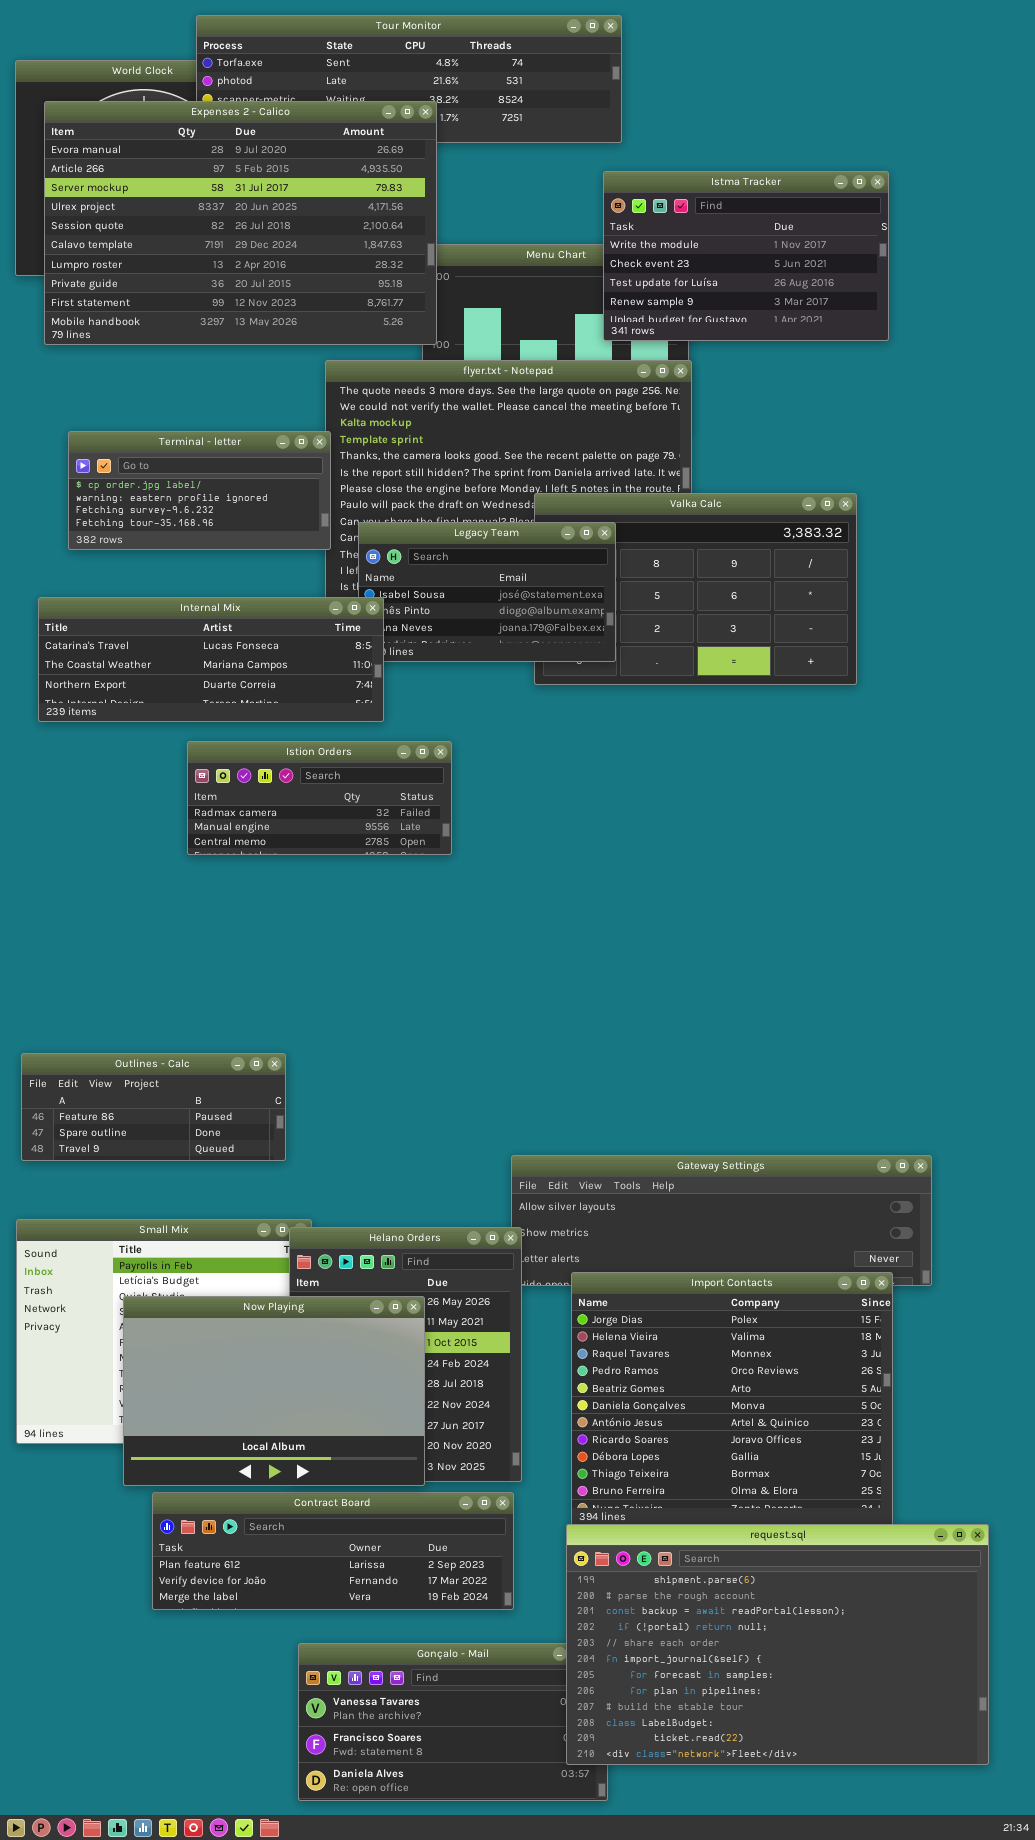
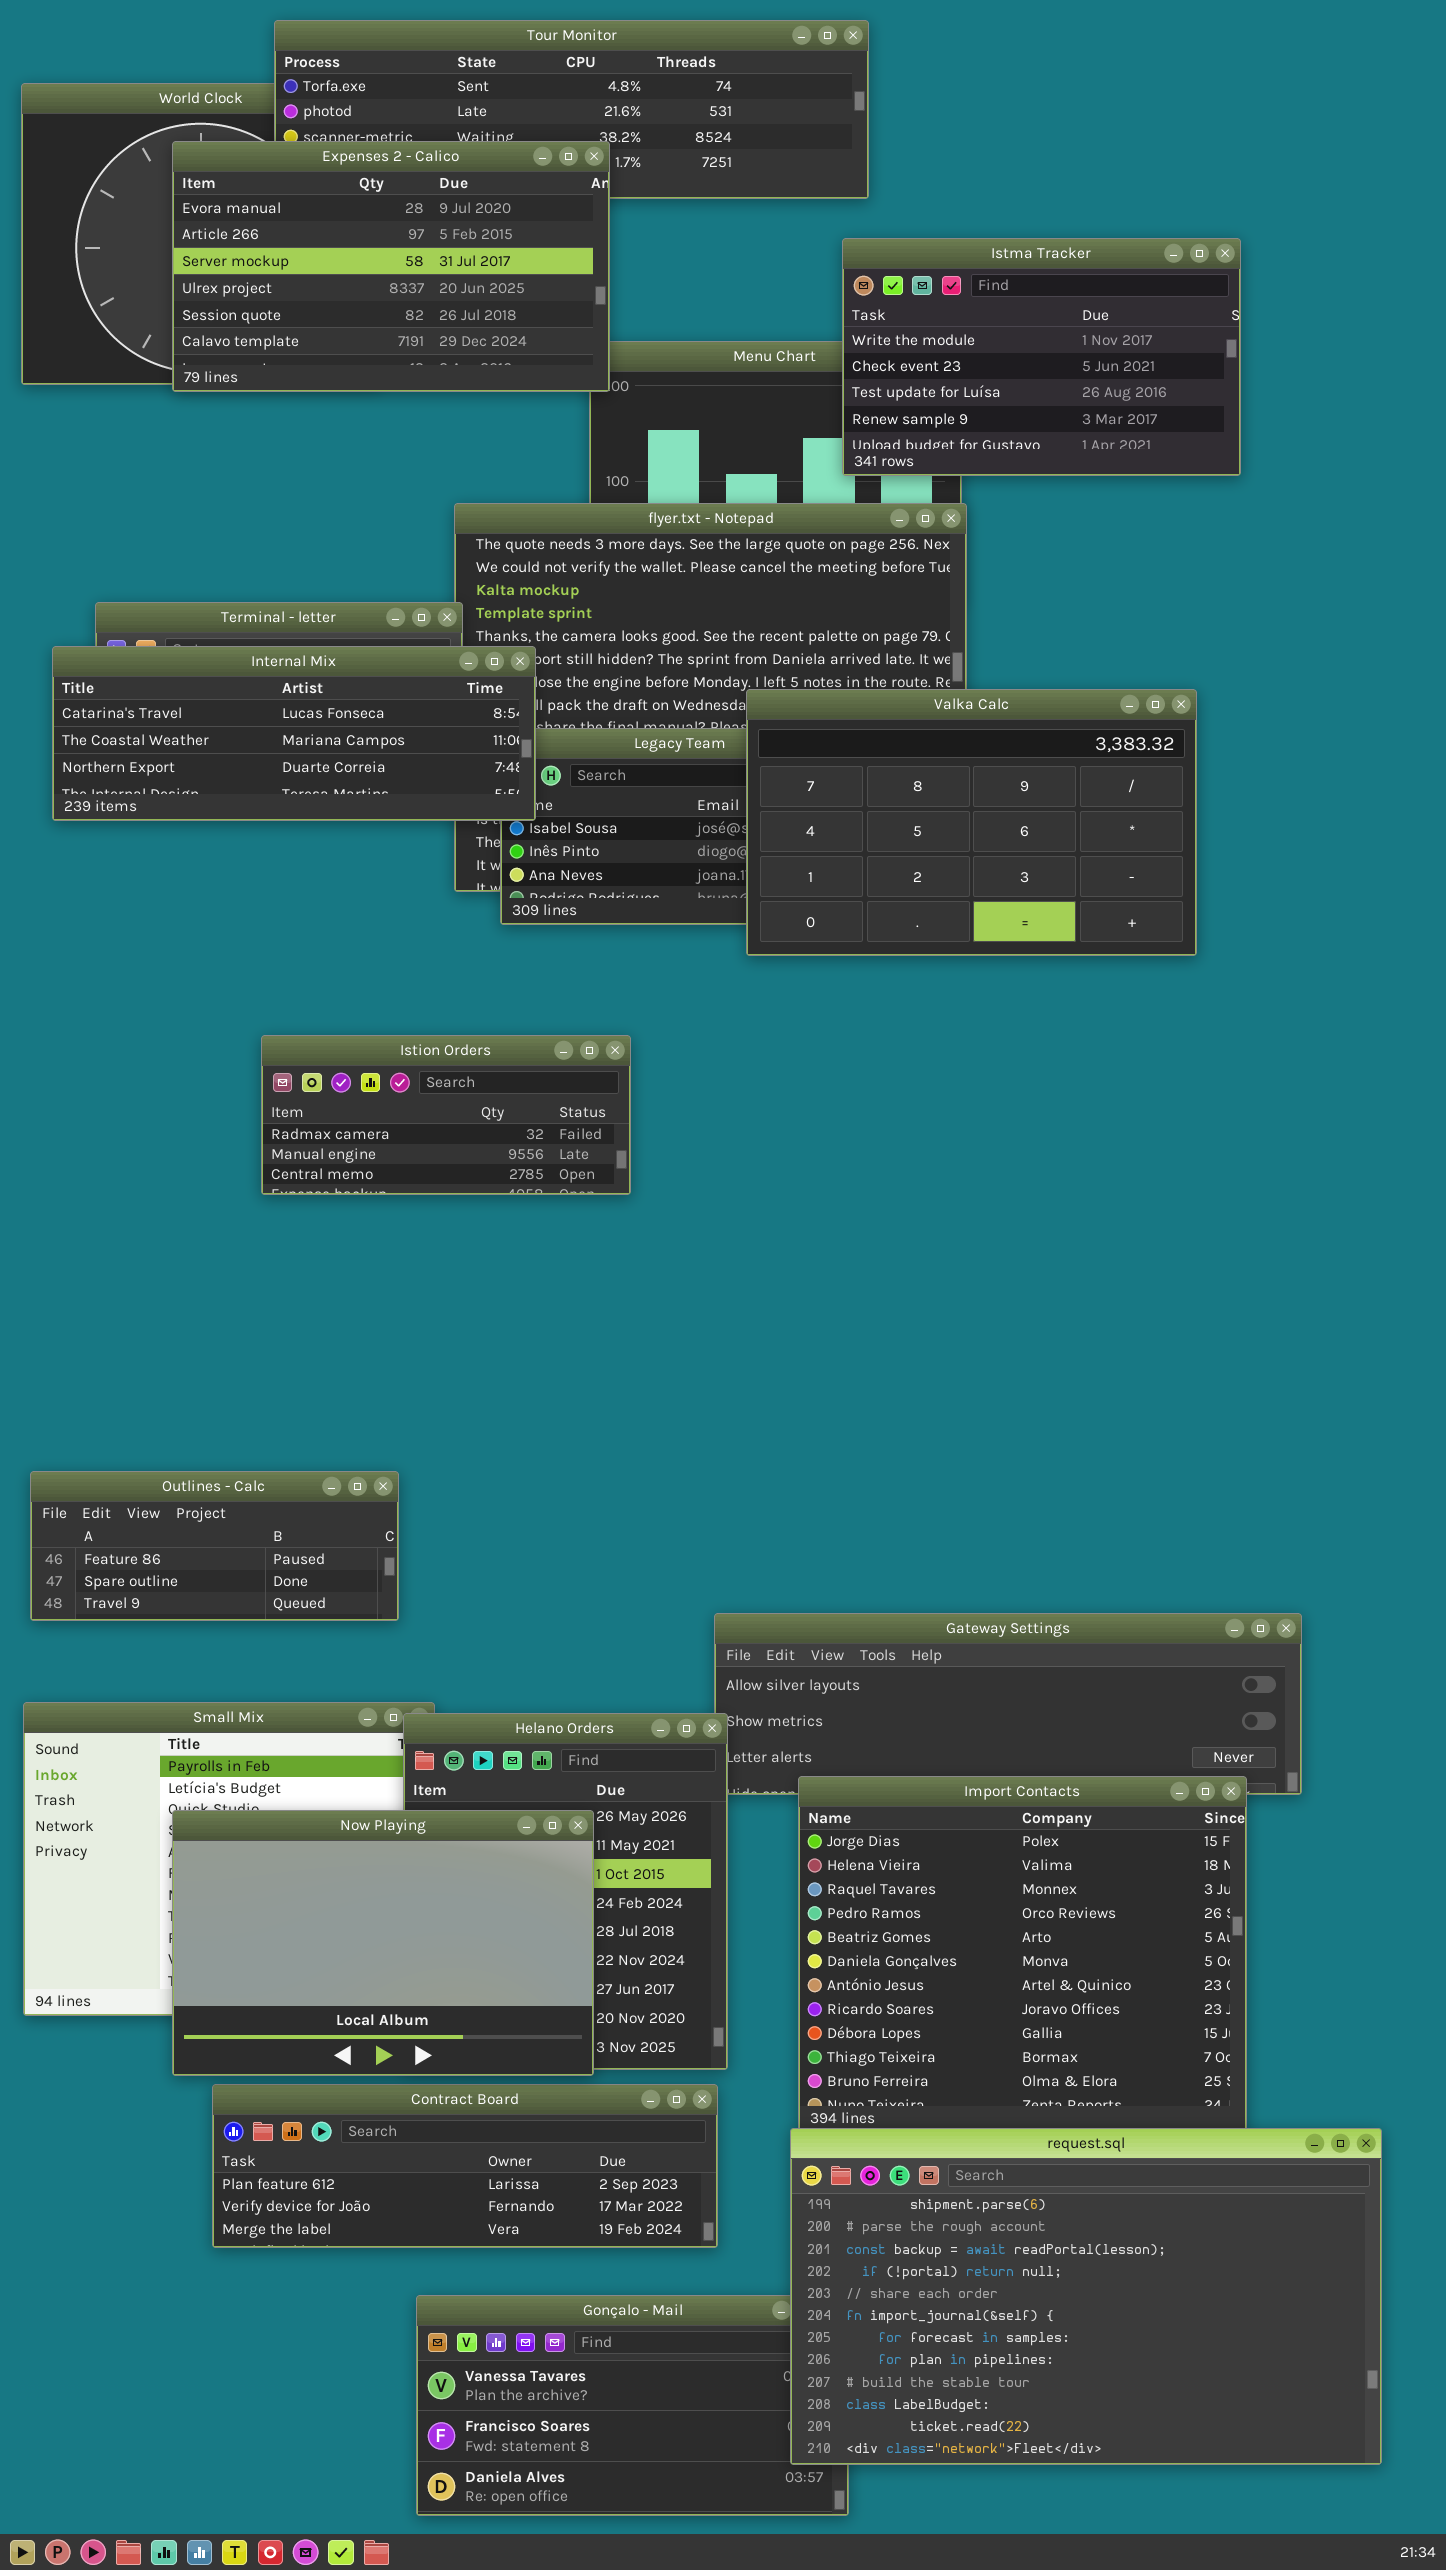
Expenses 2 - Calico: [44,101,437,345] -> [172,141,610,392], resized
Valka Calc: [534,493,857,685] -> [746,689,1197,956], raised
Internal Mix: [38,597,384,722] -> [52,646,536,821], moved

